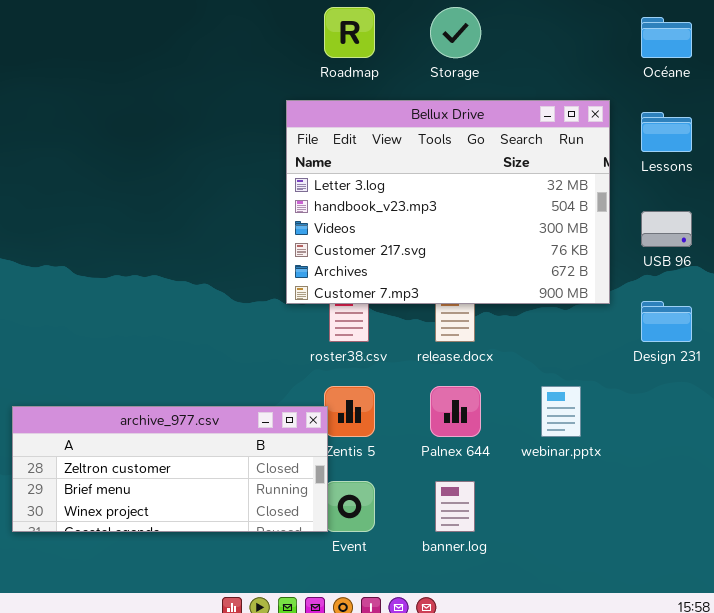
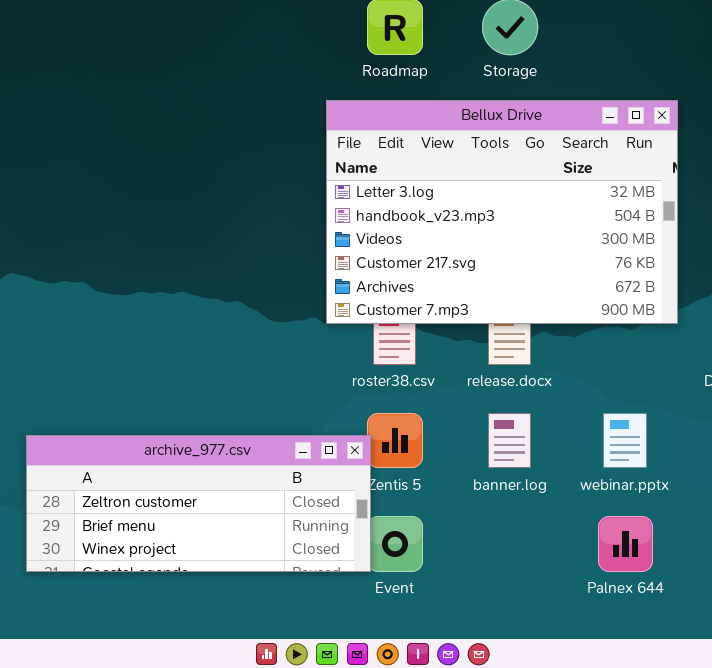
Palnex 644: [430,386,481,437] -> [598,516,653,572], moved
banner.log: [435,481,475,532] -> [488,413,531,468], moved

